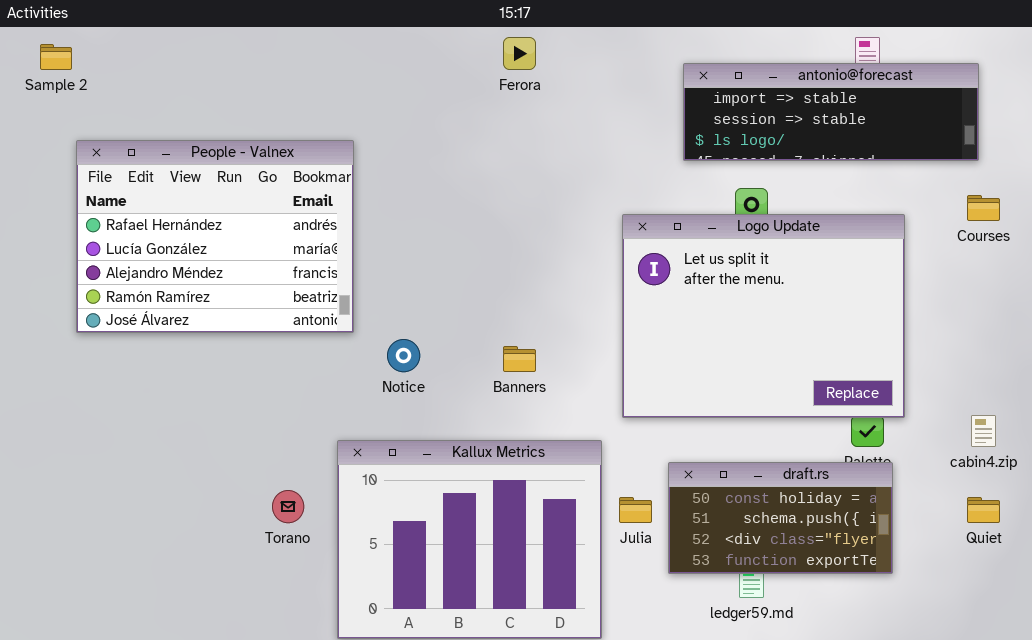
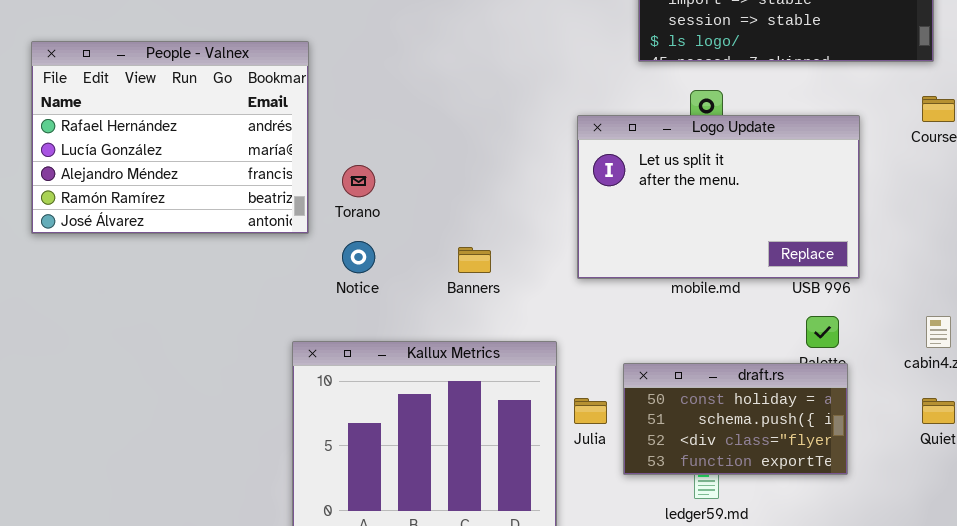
Logo Update: [622,214,905,418] -> [577,115,860,279], resized
Torano: [272,490,304,523] -> [342,165,375,197], moved

